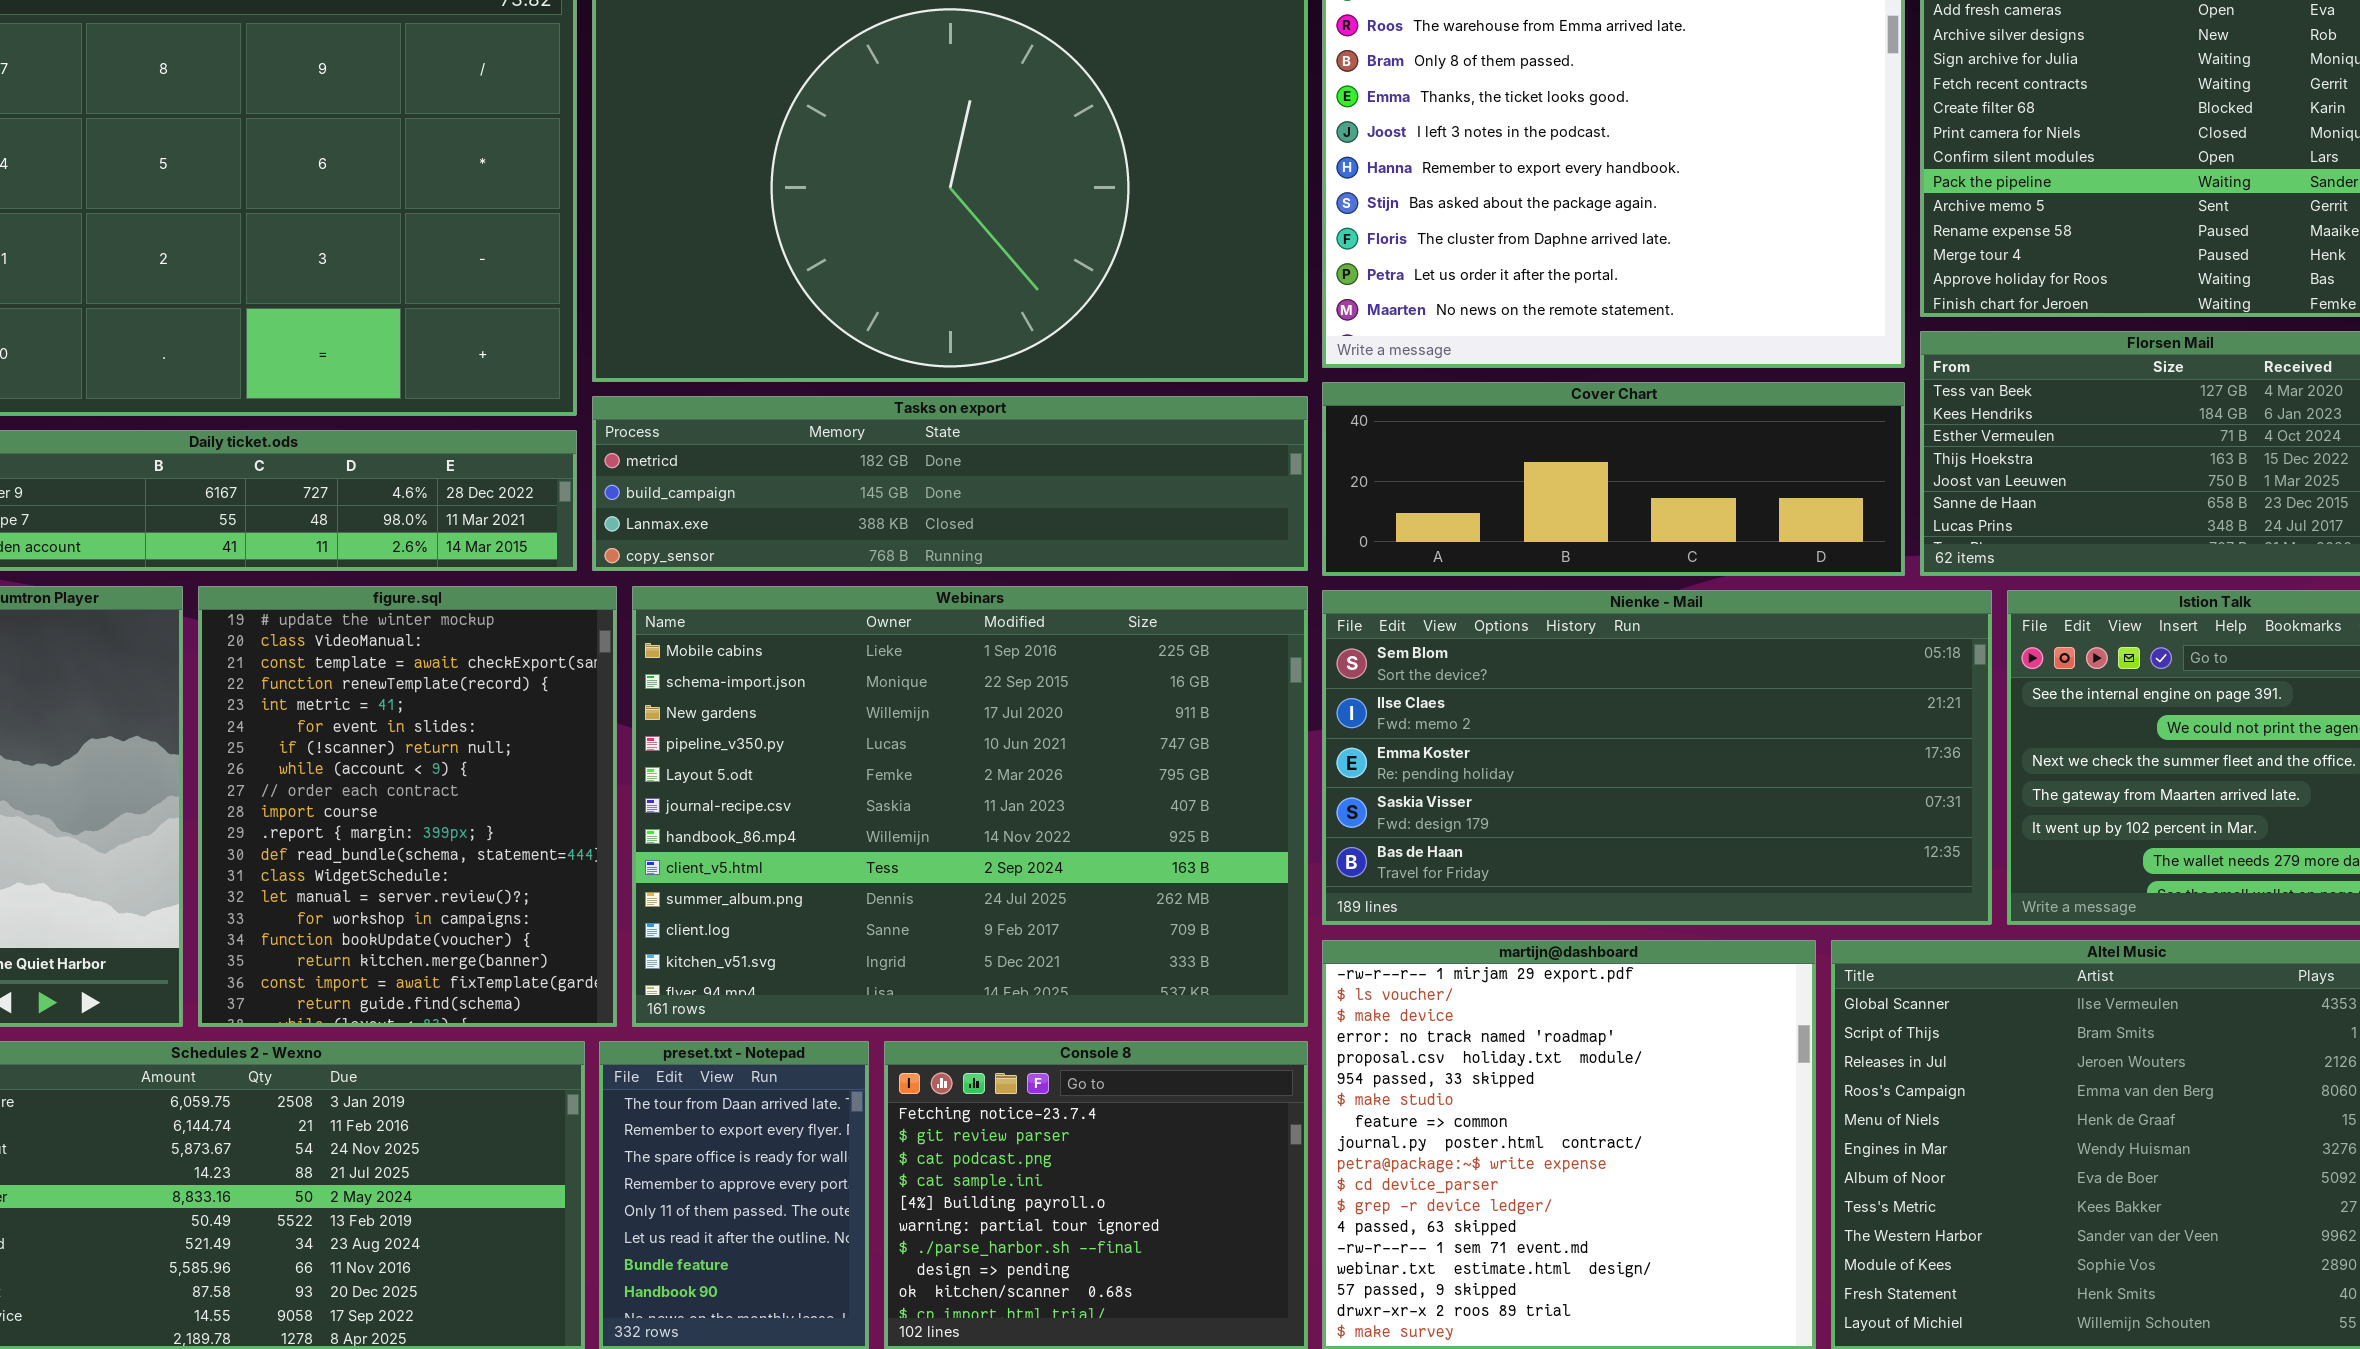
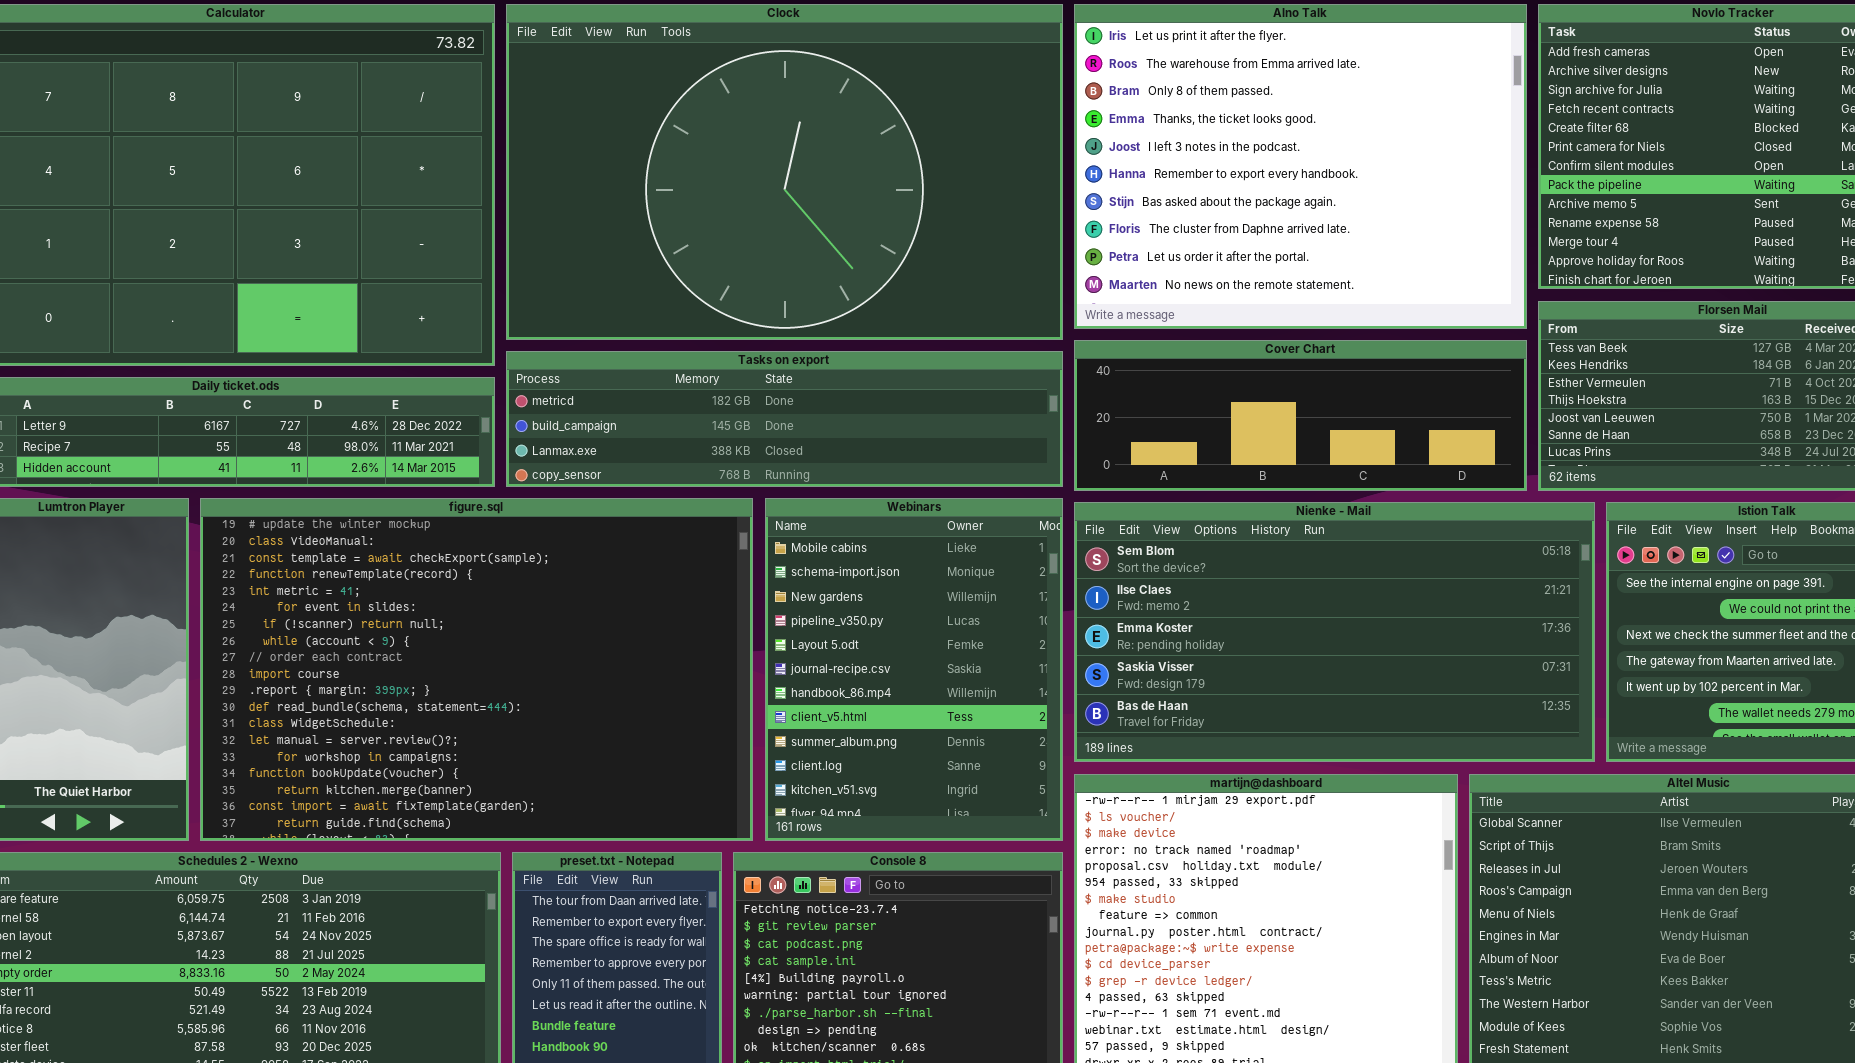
figure.sql: [198,586,617,1027] -> [200,498,753,841], resized
Webinars: [632,586,1308,1027] -> [765,498,1063,841], resized

